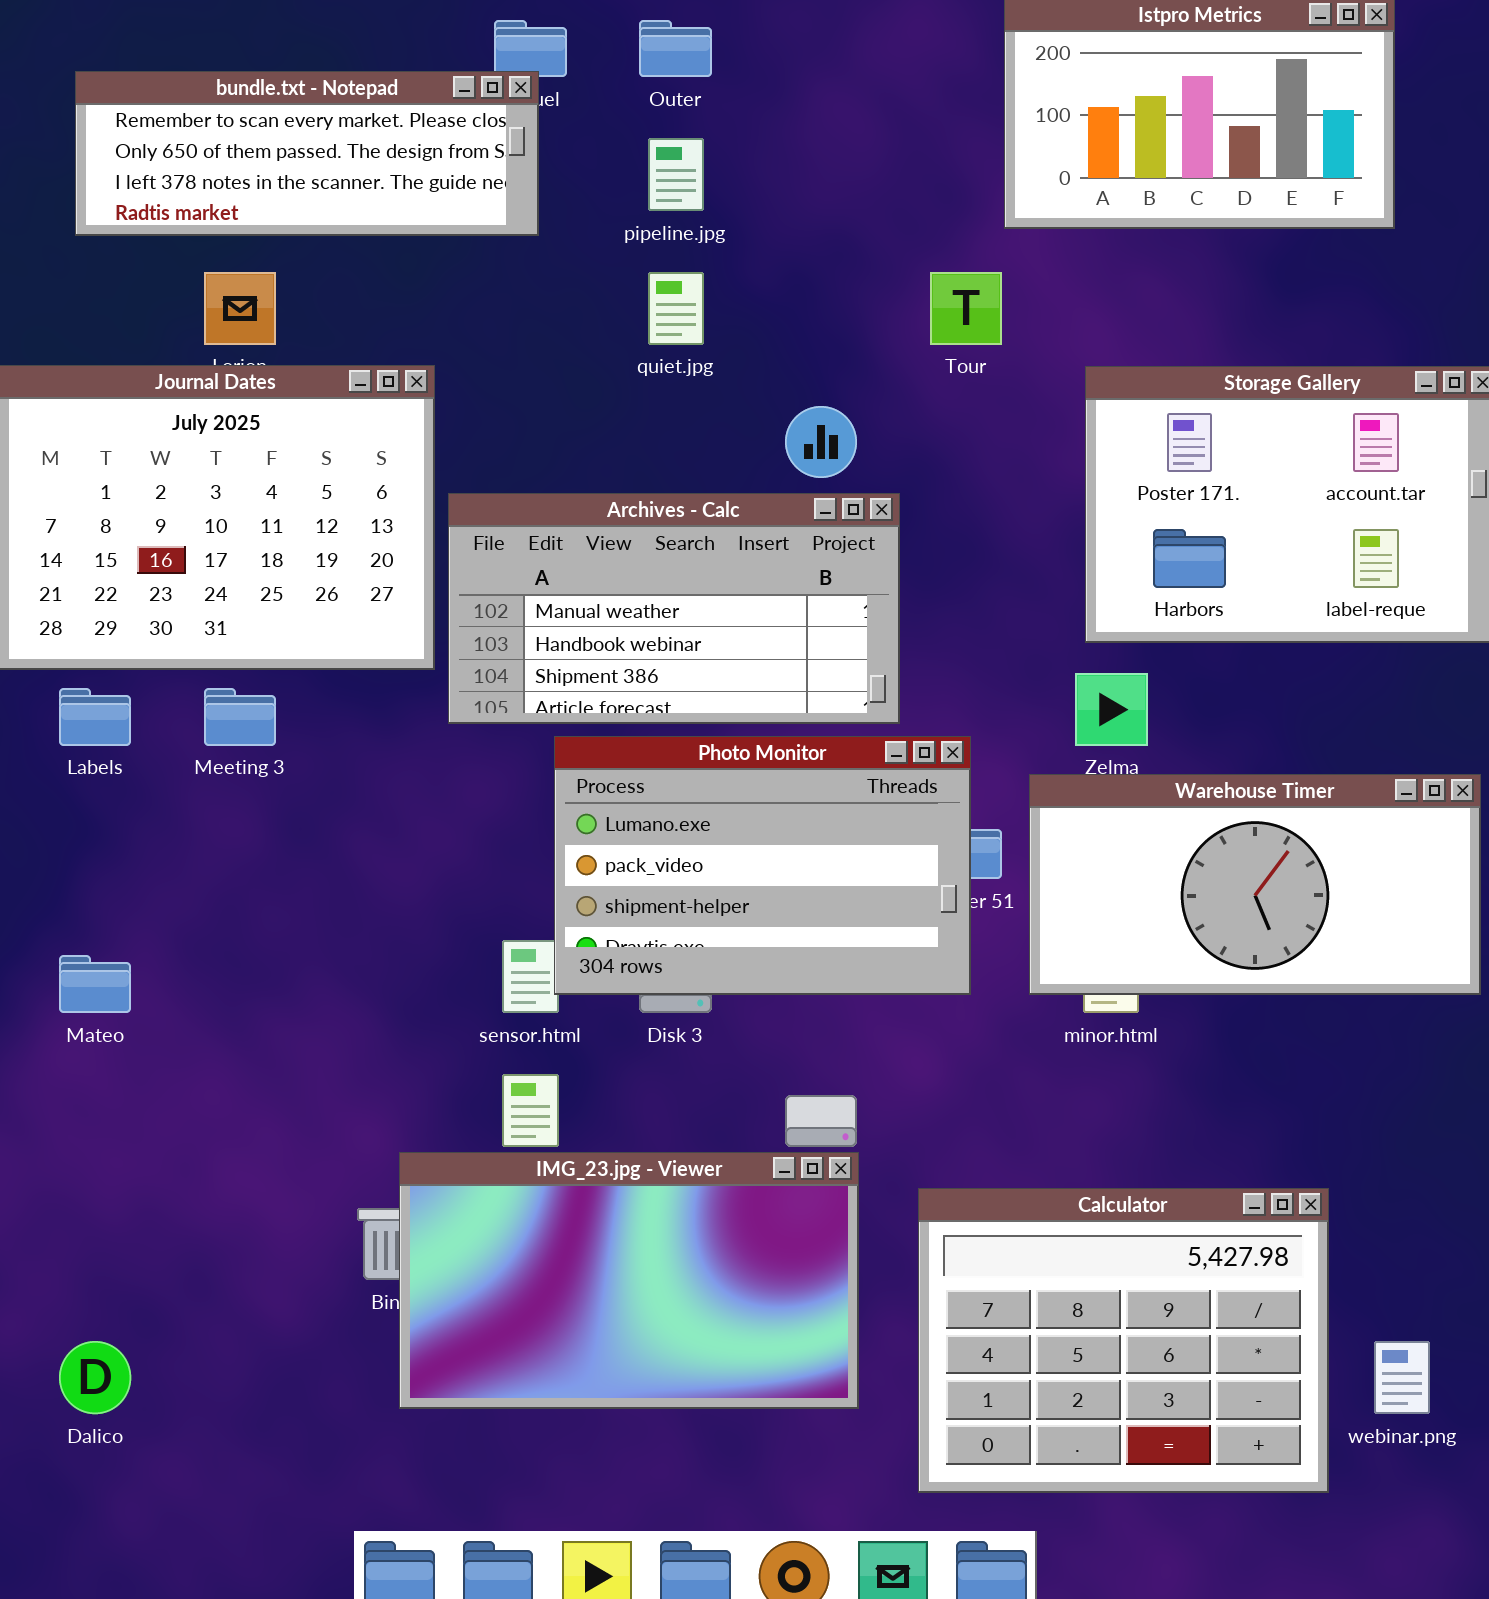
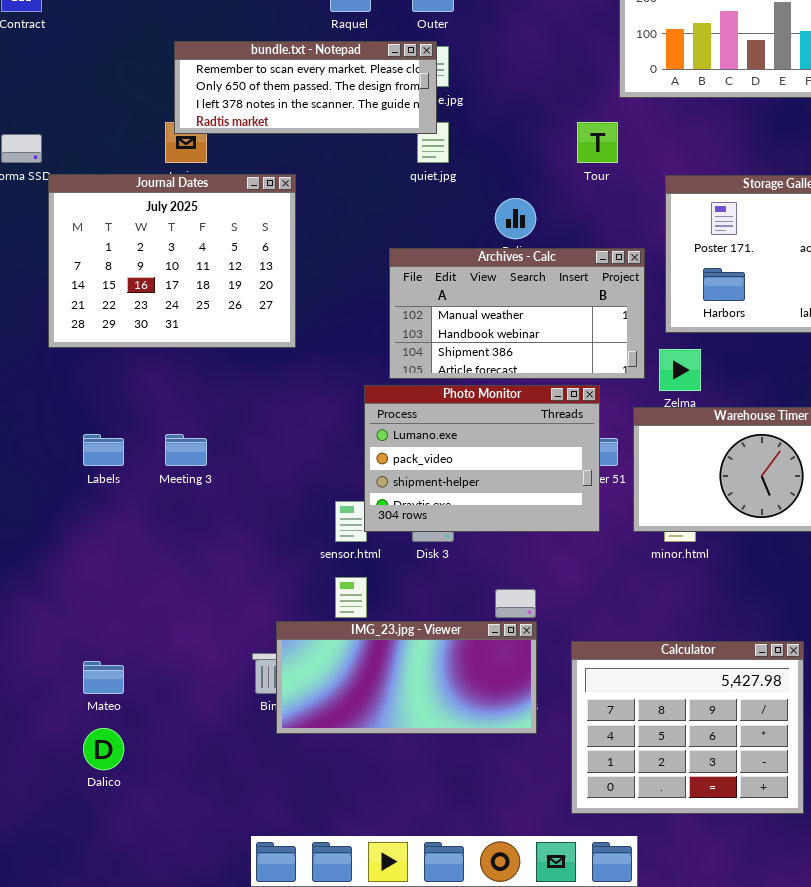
bundle.txt - Notepad: [75,71,539,236] -> [174,41,437,134], moved
Archives - Calc: [448,493,900,724] -> [389,248,645,379], moved
Labels: [59,688,131,746] -> [83,434,124,466], moved
Meeting 3: [204,688,276,746] -> [165,434,207,466], moved
Mateo: [59,955,131,1013] -> [83,661,124,694], moved
IMG_23.jpg - Viewer: [399,1152,859,1409] -> [276,621,537,734], resized

